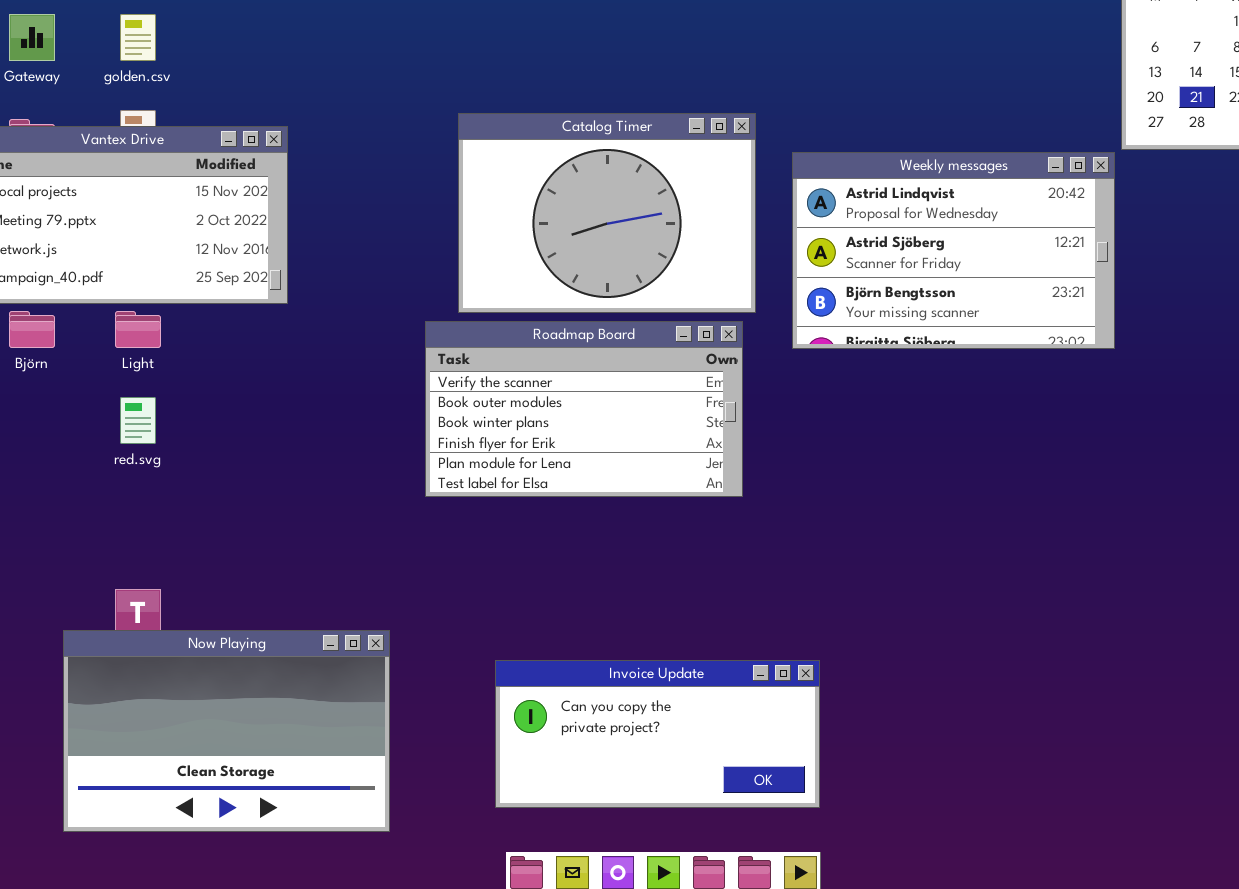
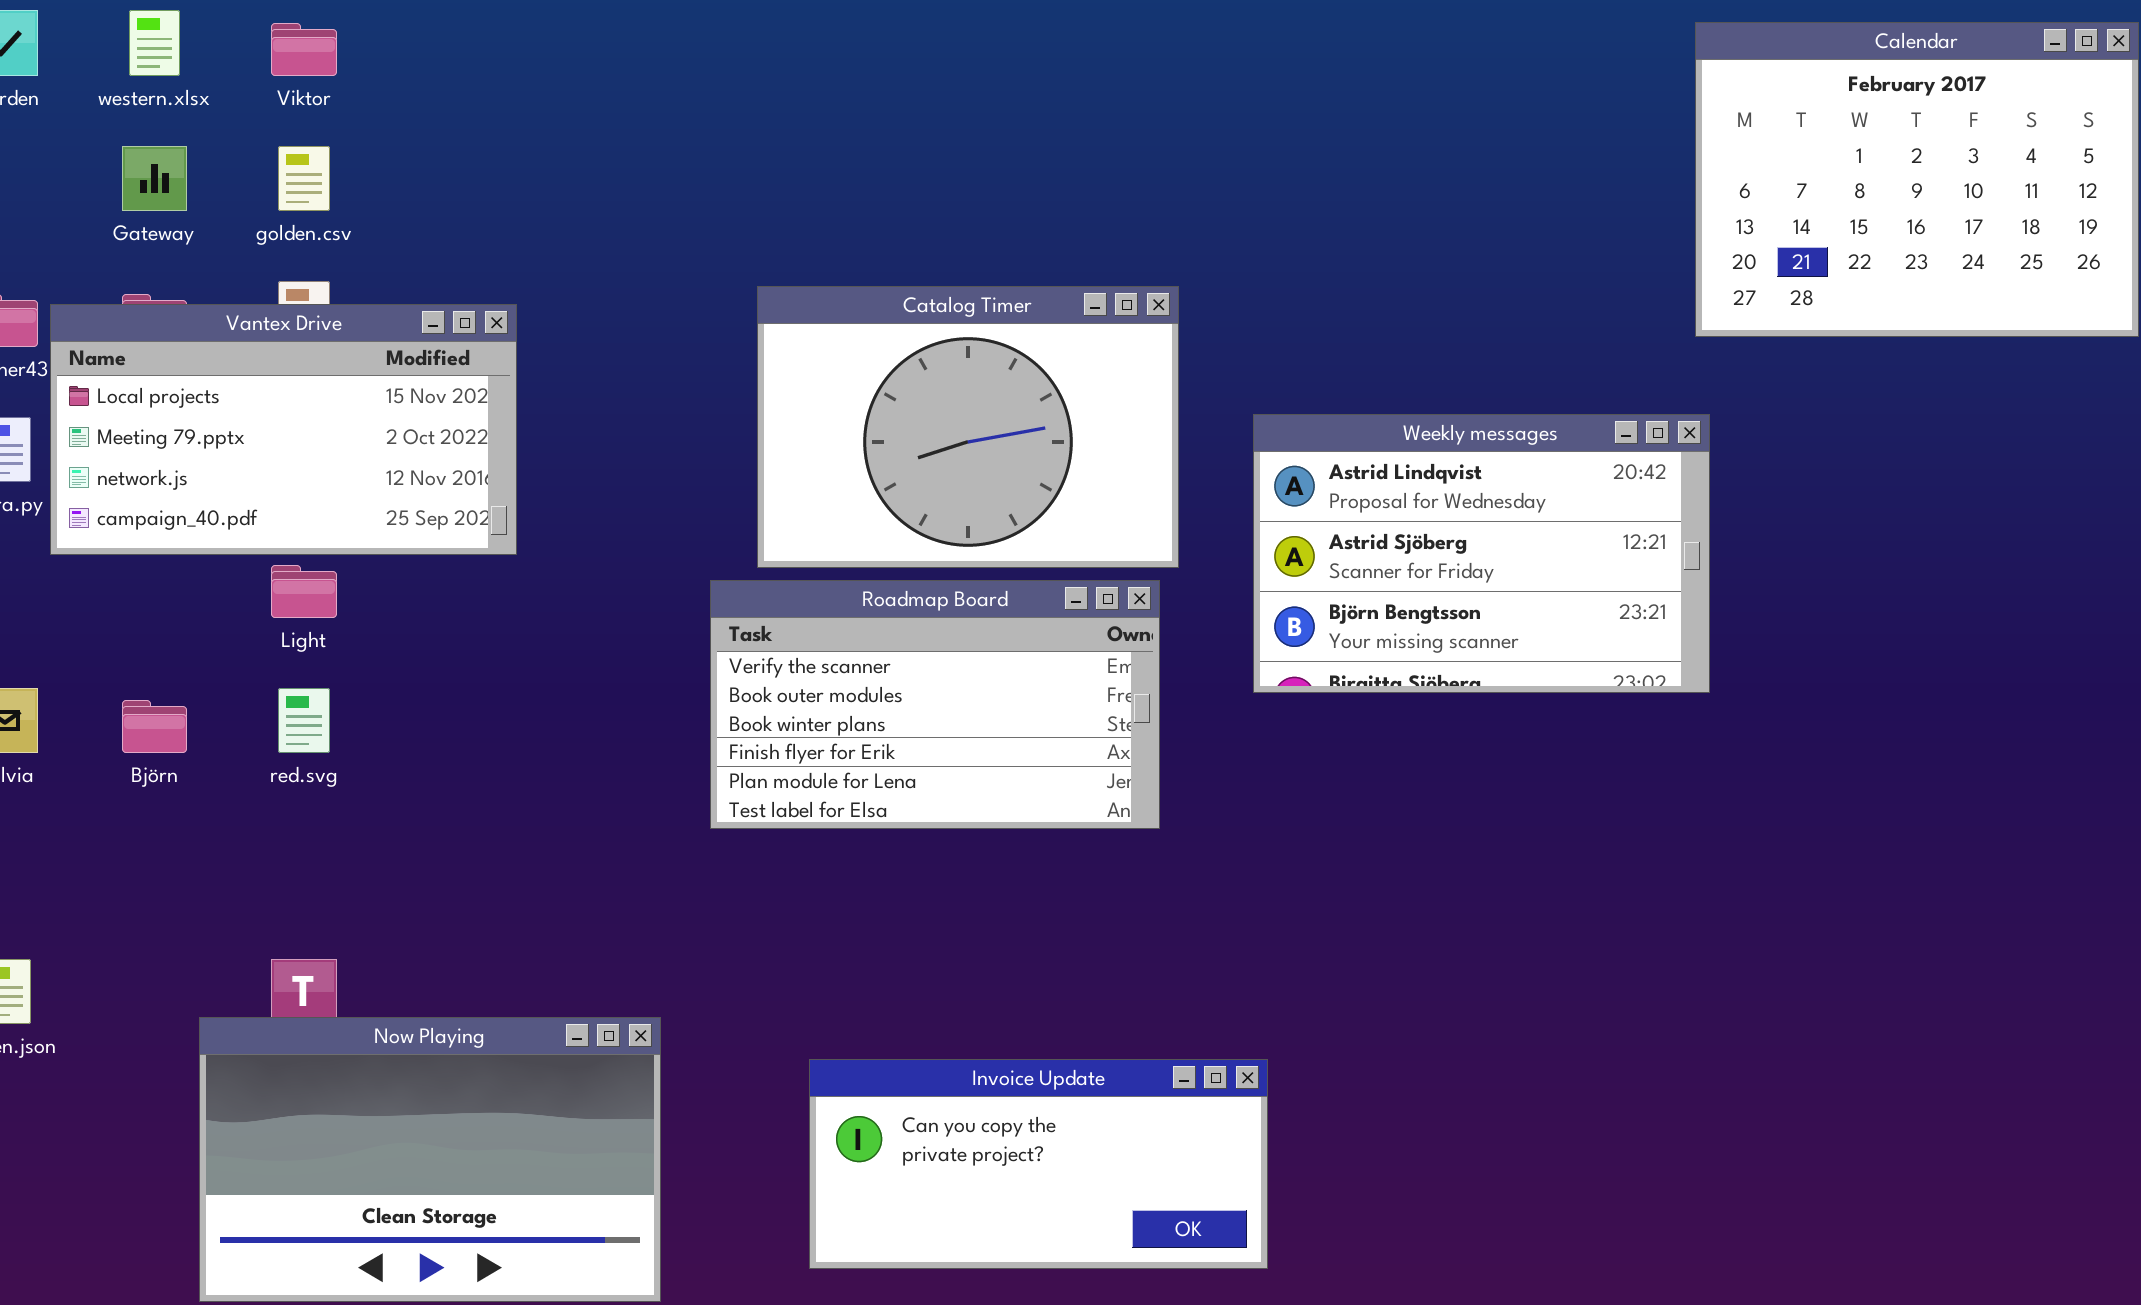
Weekly messages: [792,152,1115,349] -> [1253,414,1710,693], moved
Björn: [9,311,55,348] -> [122,700,187,753], moved

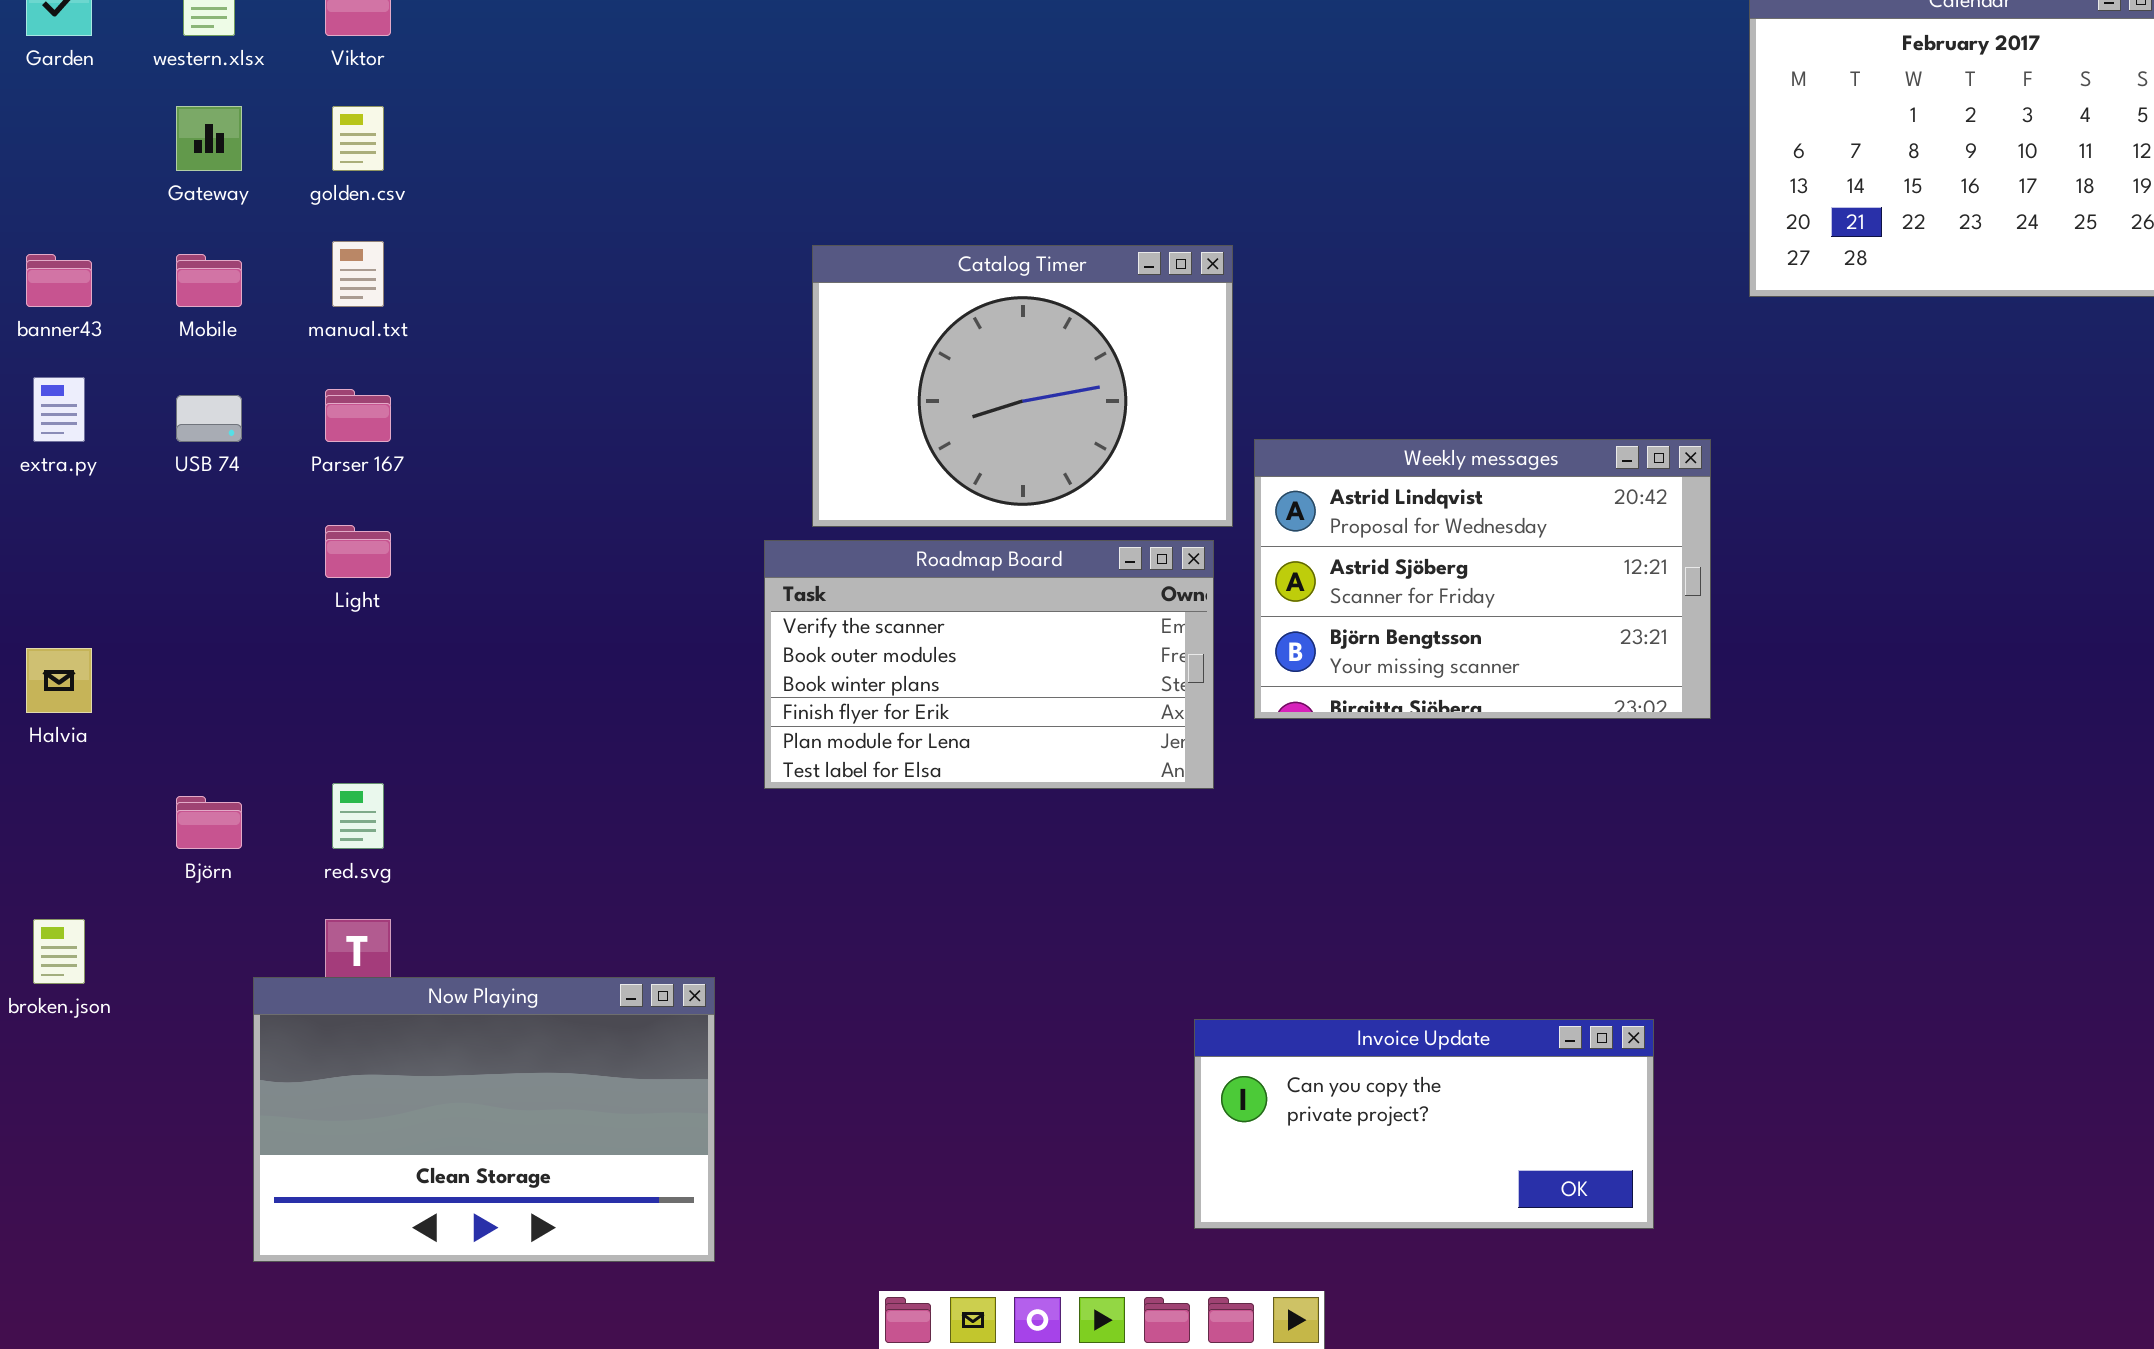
Vantex Drive: [50,304,517,555] -> none, closed
Weekly messages: [1253,414,1710,693] -> [1254,439,1711,719], moved
red.svg: [278,688,330,753] -> [332,783,384,849], moved
Björn: [122,700,187,753] -> [176,796,242,849], moved
Invoice Update: [809,1059,1268,1269] -> [1194,1019,1654,1229], moved

